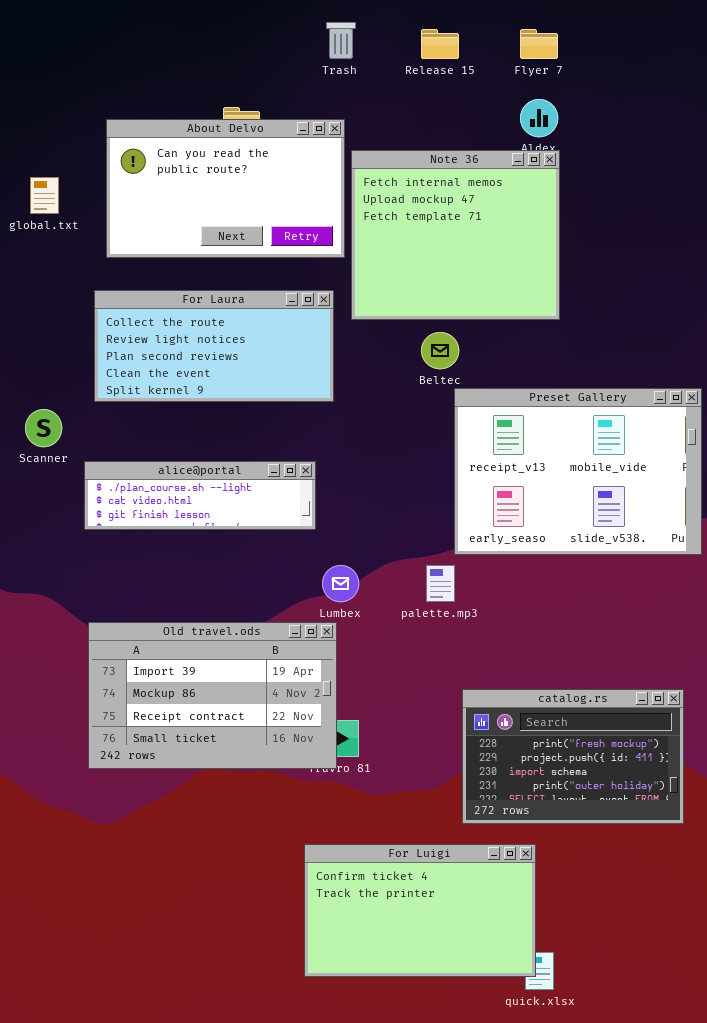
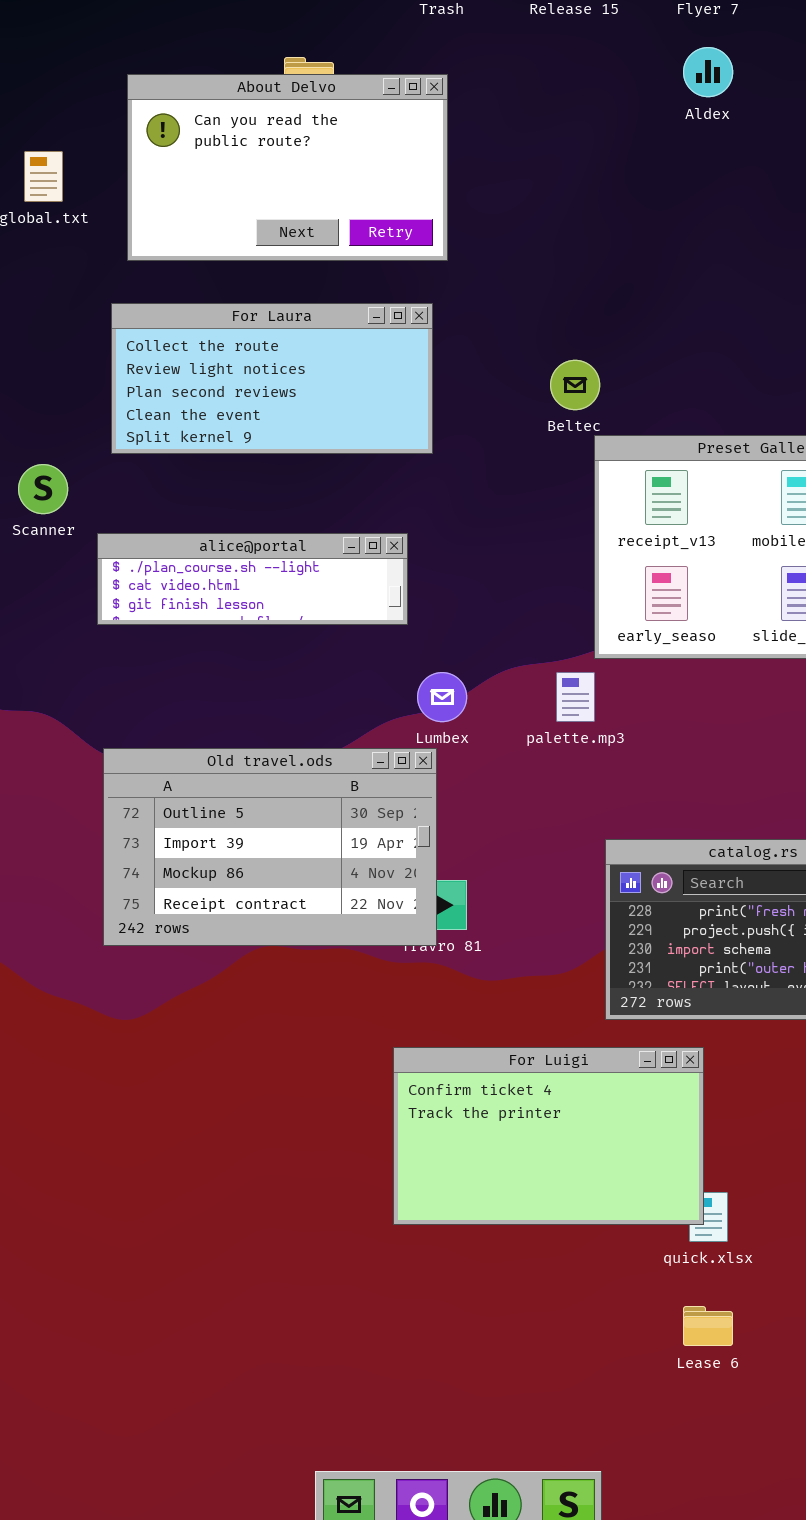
Note 36: [351,150,560,320] -> none, closed
Old travel.ods: [88,622,337,769] -> [103,748,437,946], scrolled up 1 row

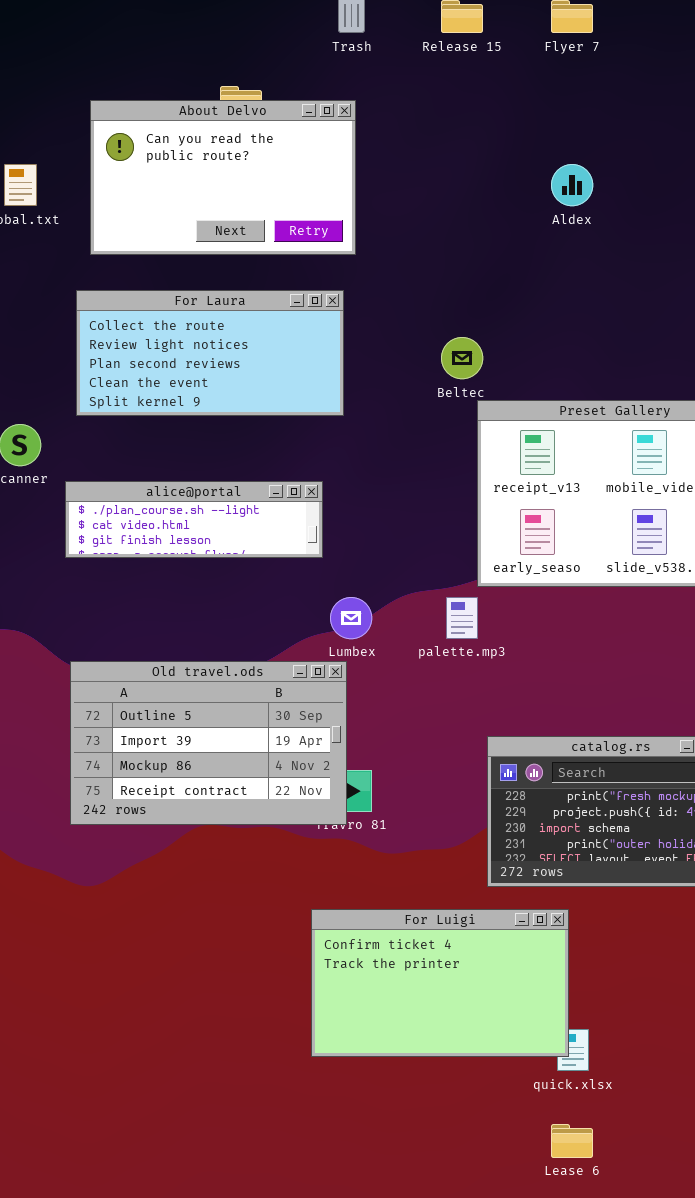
Aldex: [683,47,733,97] -> [551,164,593,206], moved

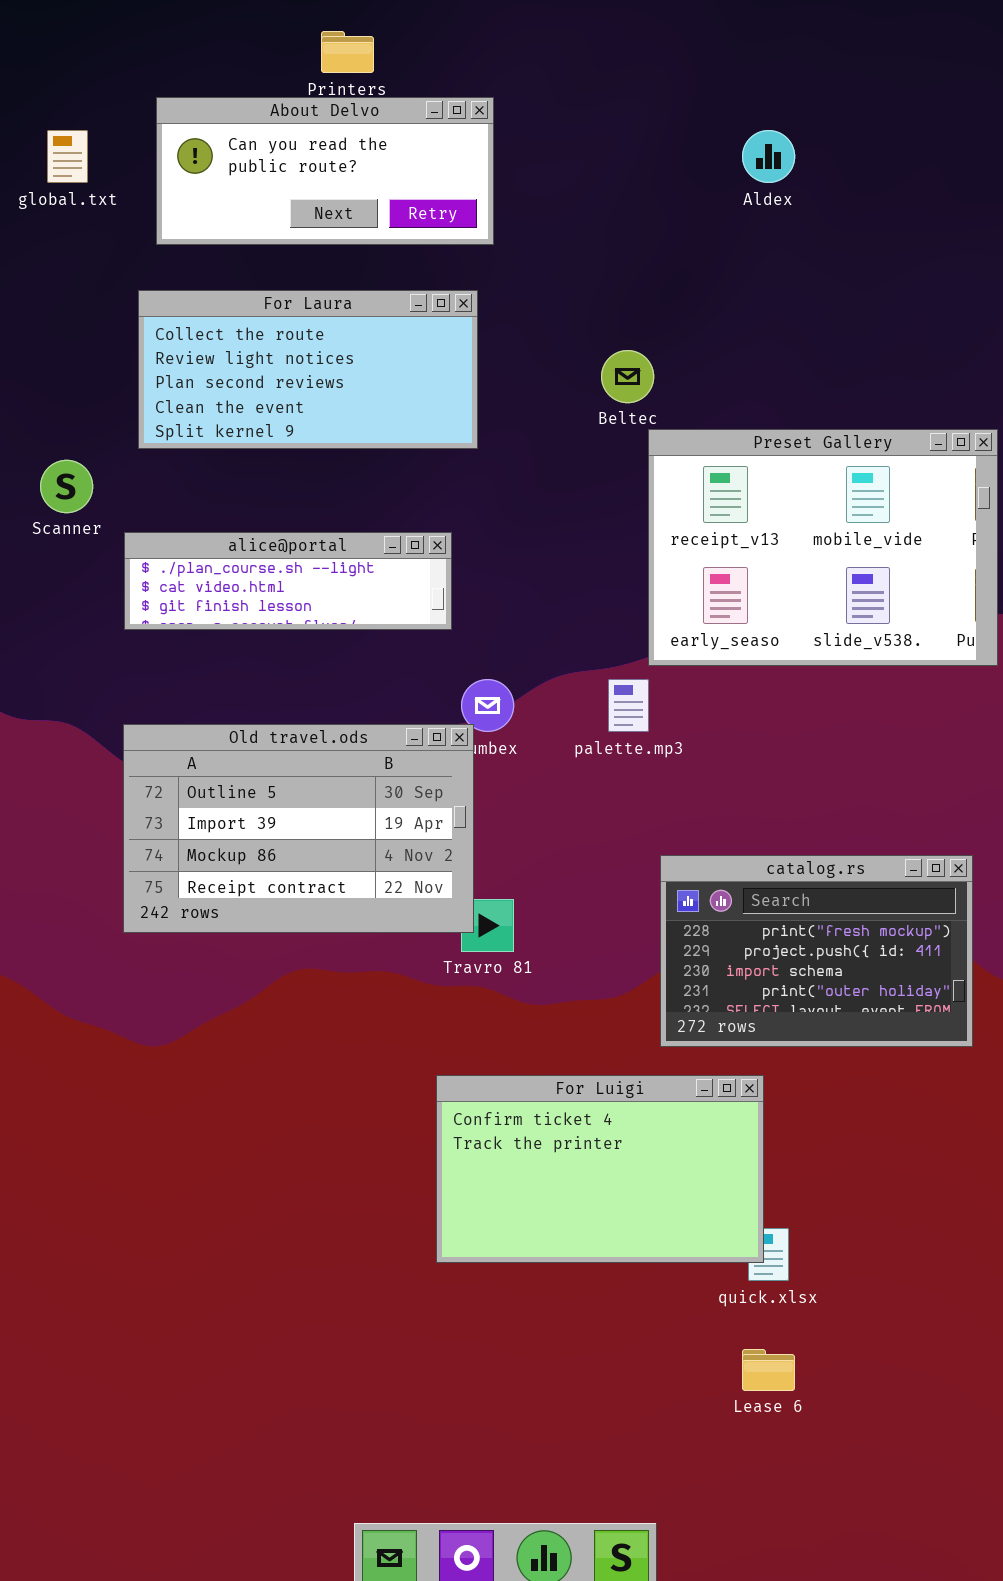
About Delvo: [90,100,356,255] -> [156,97,494,245], resized
Old travel.ods: [70,661,347,825] -> [123,724,474,933], moved

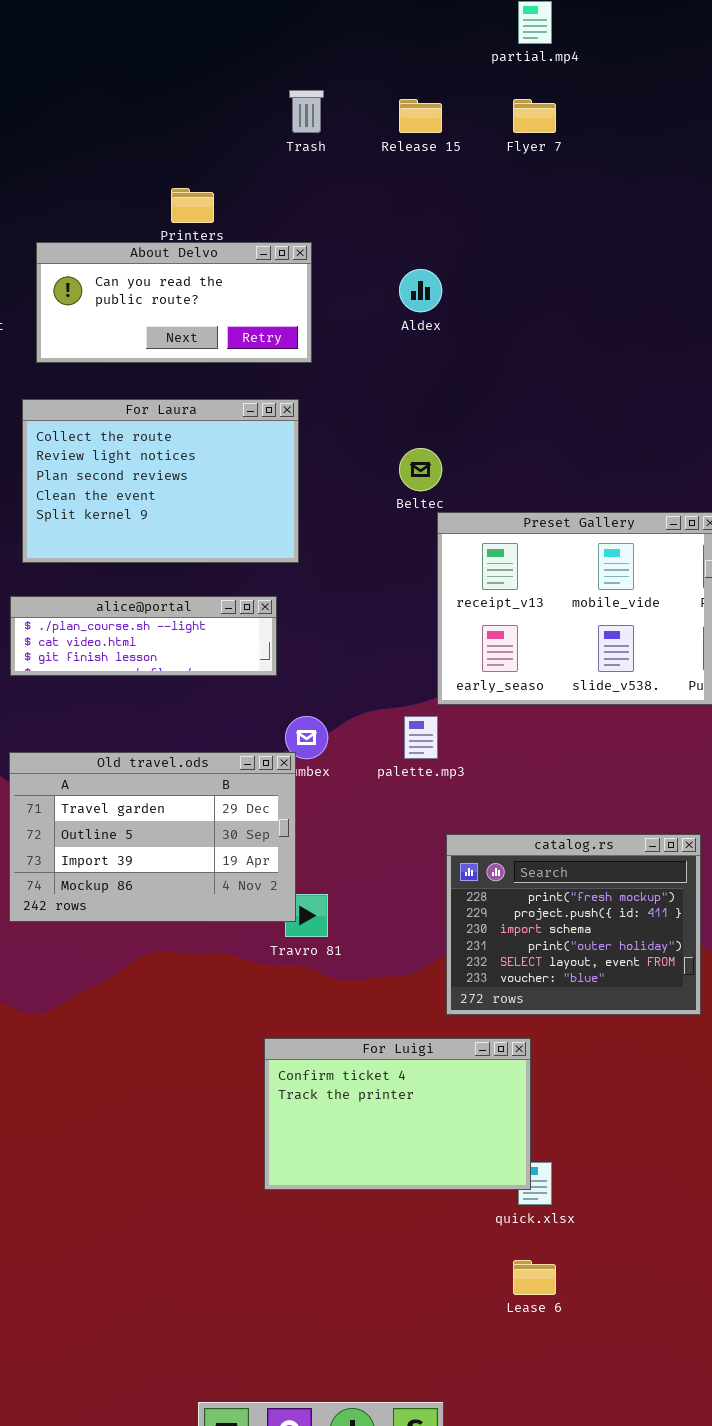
Aldex: [742,130,795,183] -> [399,269,442,312], moved
For Laura: [138,290,478,449] -> [22,399,299,563], resized
Old travel.ods: [123,724,474,933] -> [9,752,296,922], scrolled up 1 row
catalog.rs: [660,855,973,1047] -> [446,834,701,1015], resized

